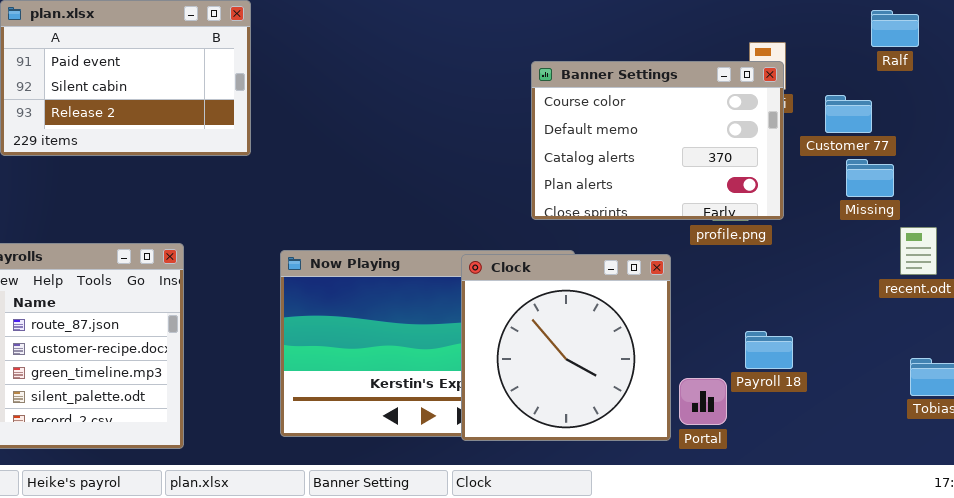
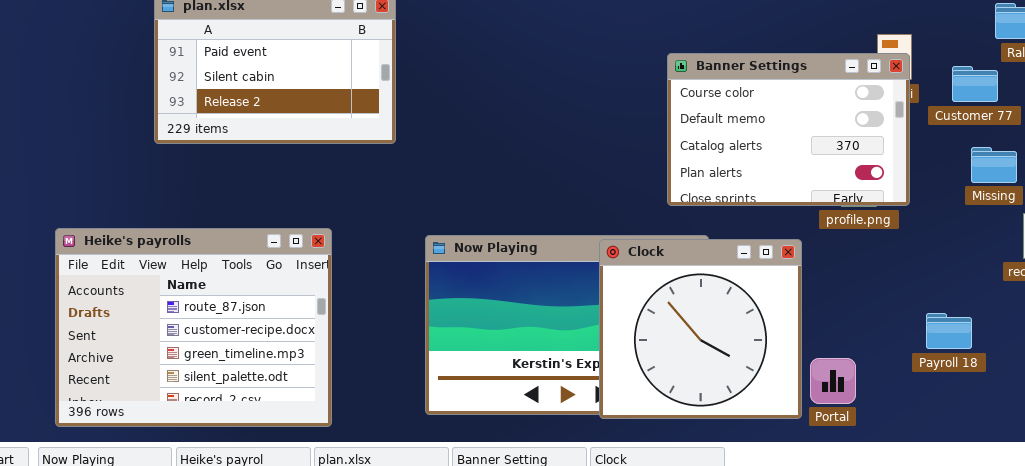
Customer 77: [825,95,872,133] -> [952,66,998,102], moved
Payroll 18: [745,331,793,369] -> [926,313,972,349], moved

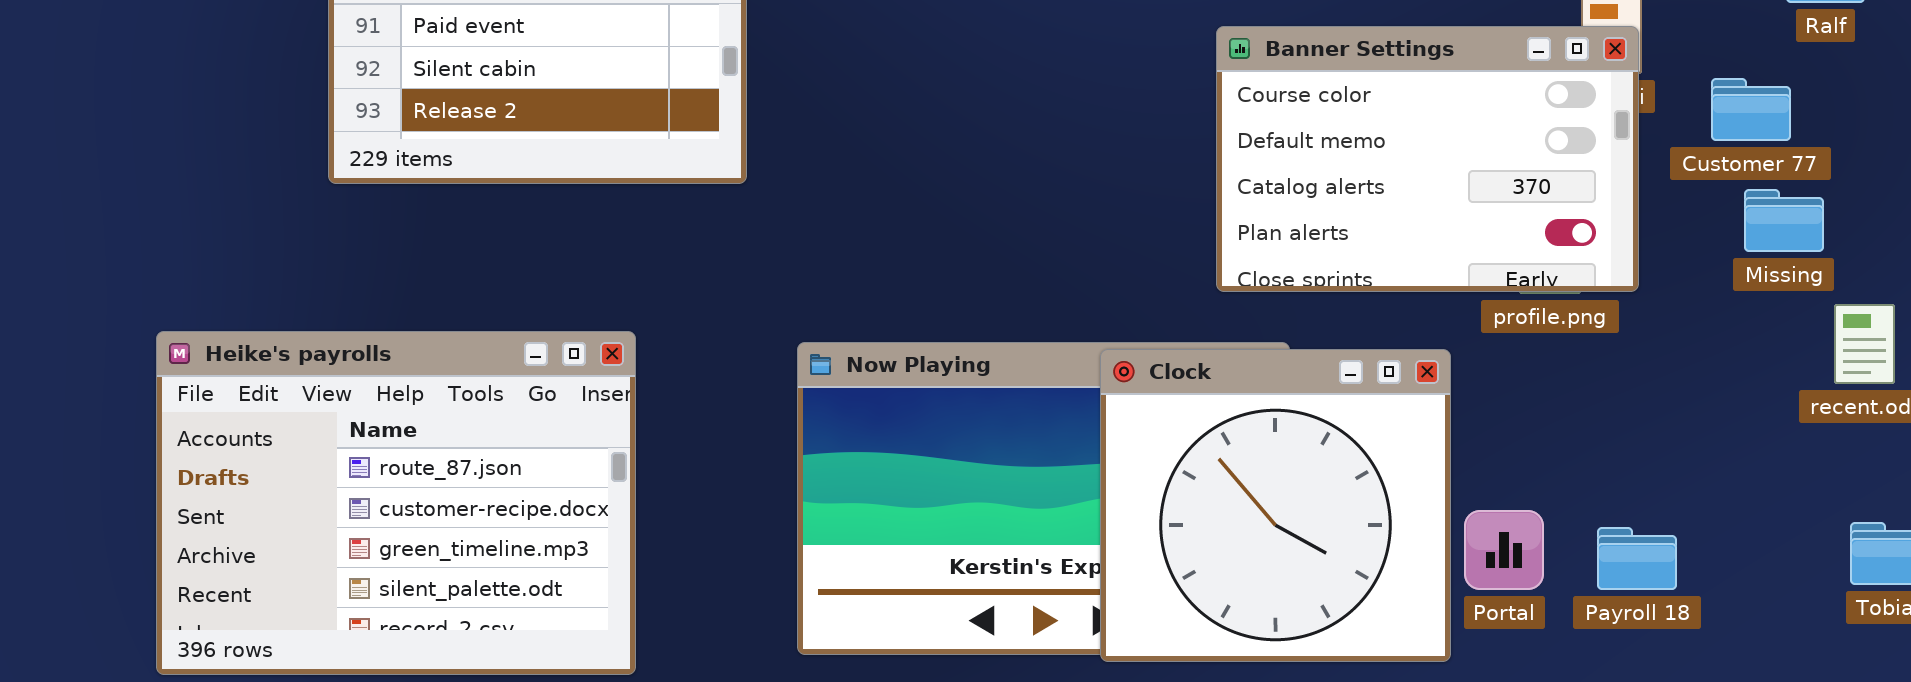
Customer 77: [952,66,998,102] -> [1711,78,1791,141], moved
Payroll 18: [926,313,972,349] -> [1597,527,1677,590], moved
Portal: [810,358,856,404] -> [1464,510,1544,590], moved

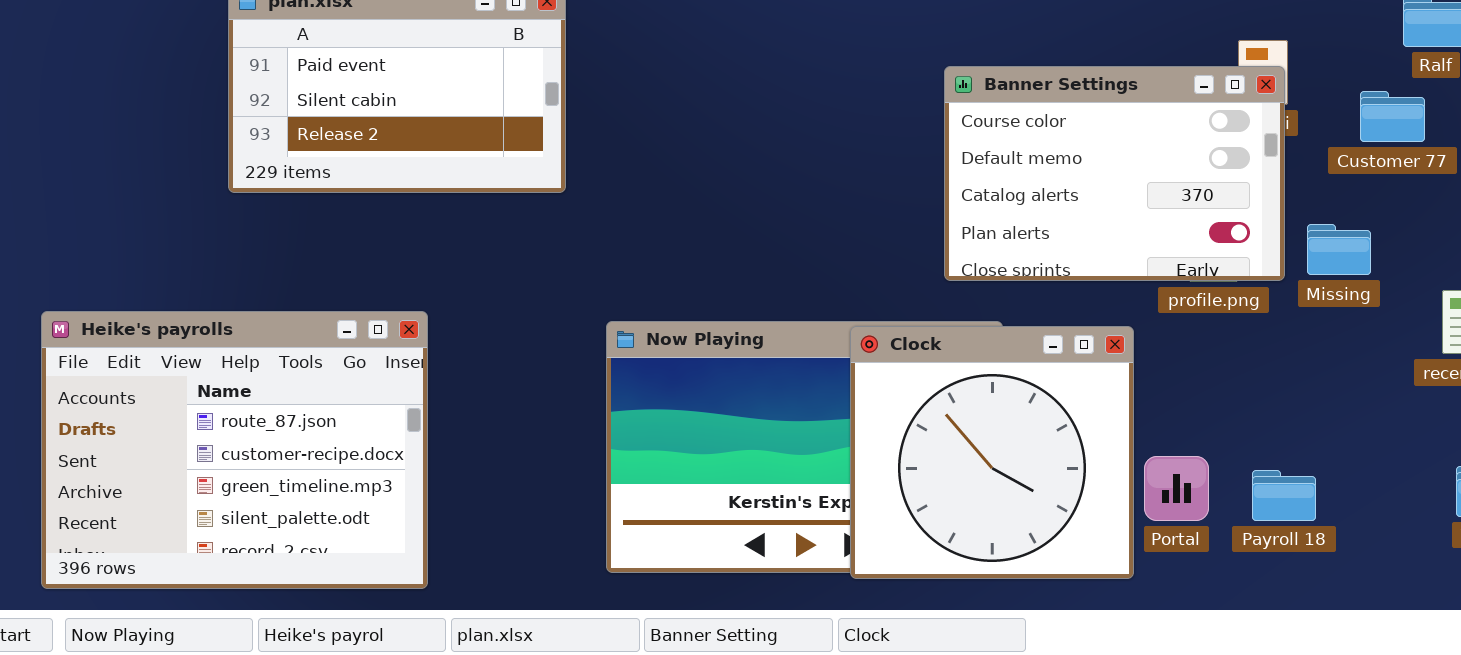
Customer 77: [1711,78,1791,141] -> [1360,91,1425,142], moved
Missing: [1744,189,1824,252] -> [1307,224,1371,275], moved
Heike's payrolls: [156,331,636,675] -> [41,311,428,589], moved

